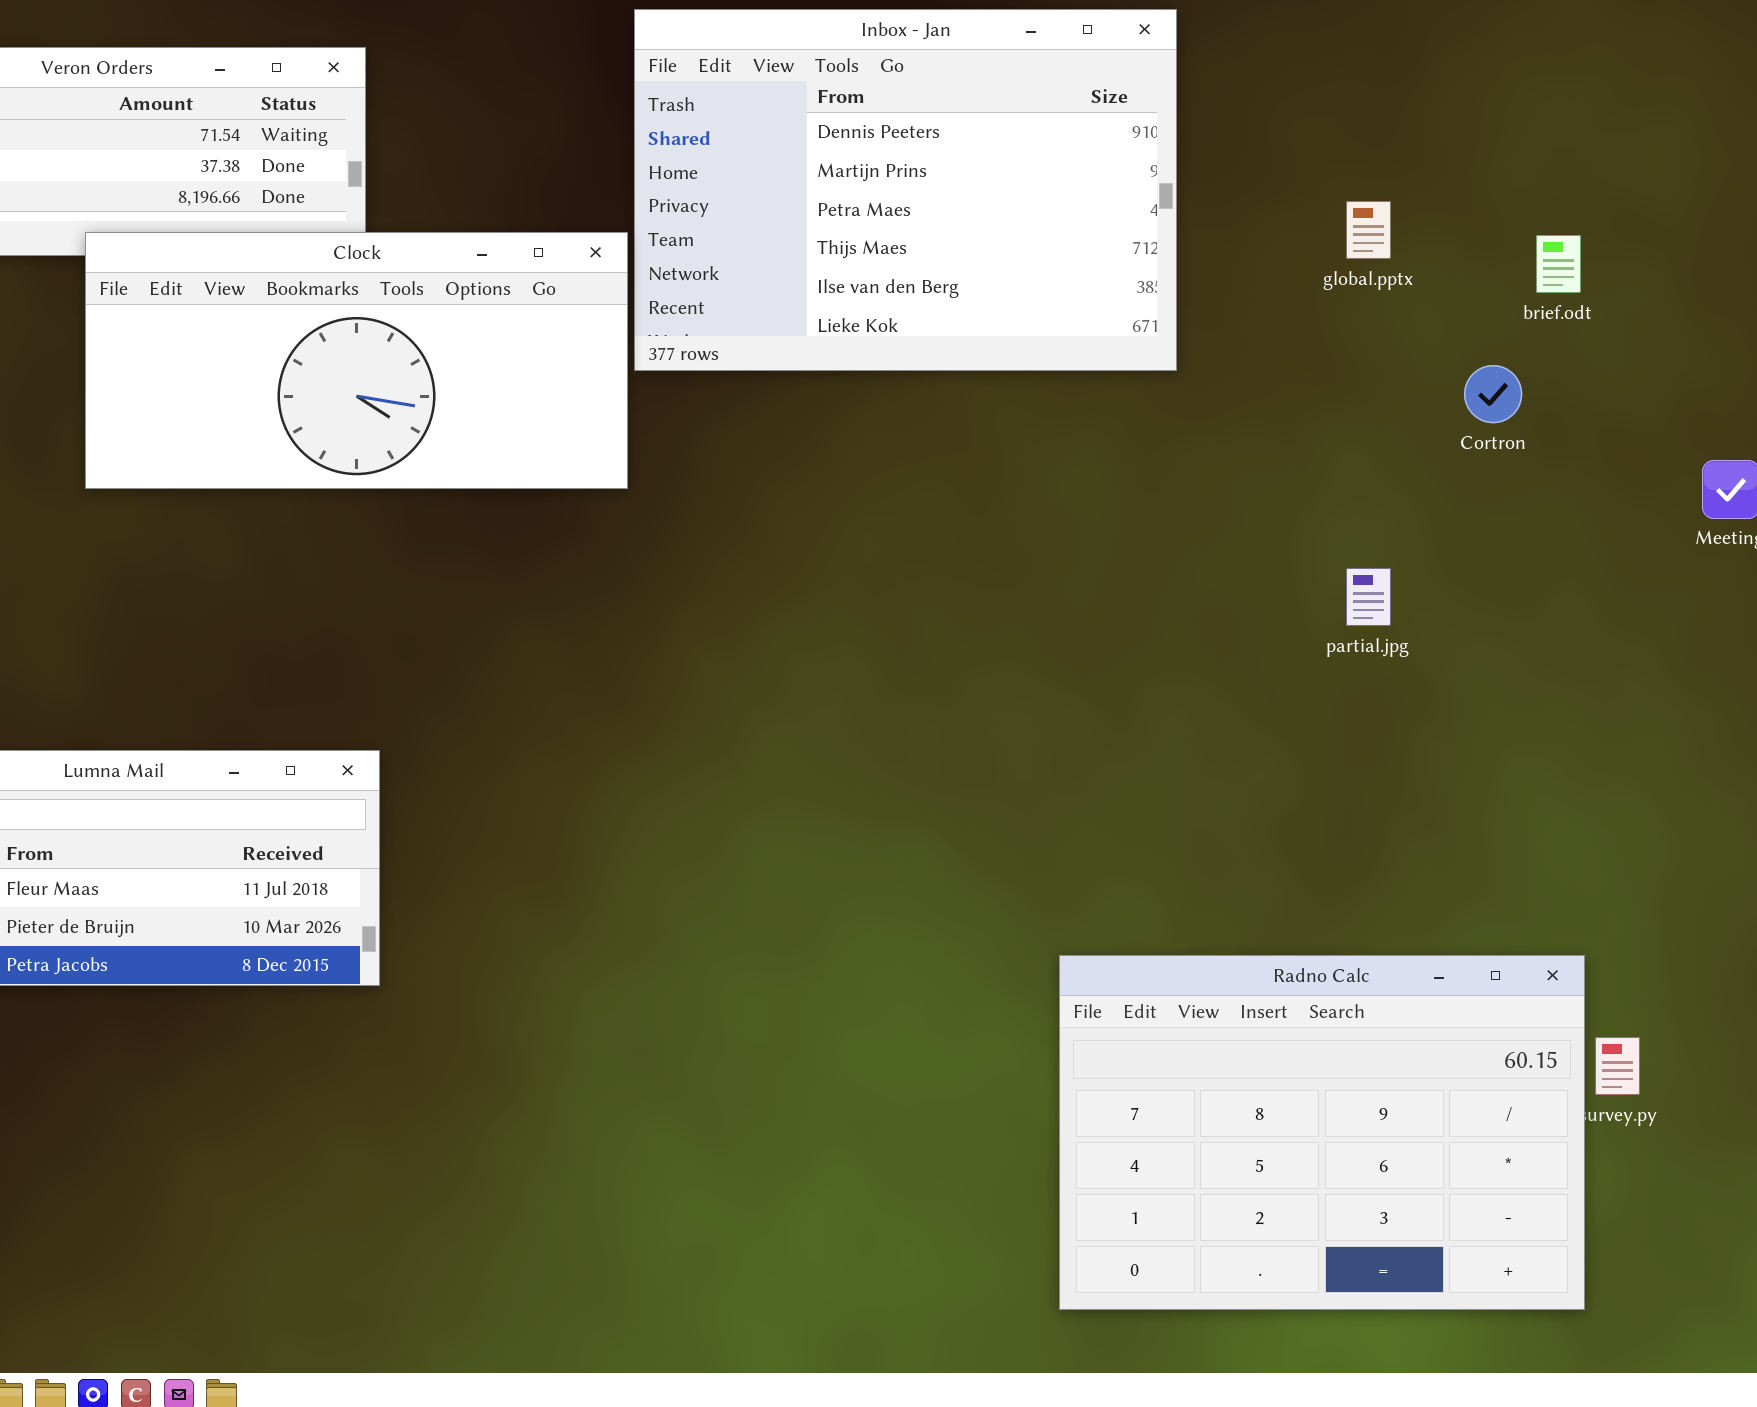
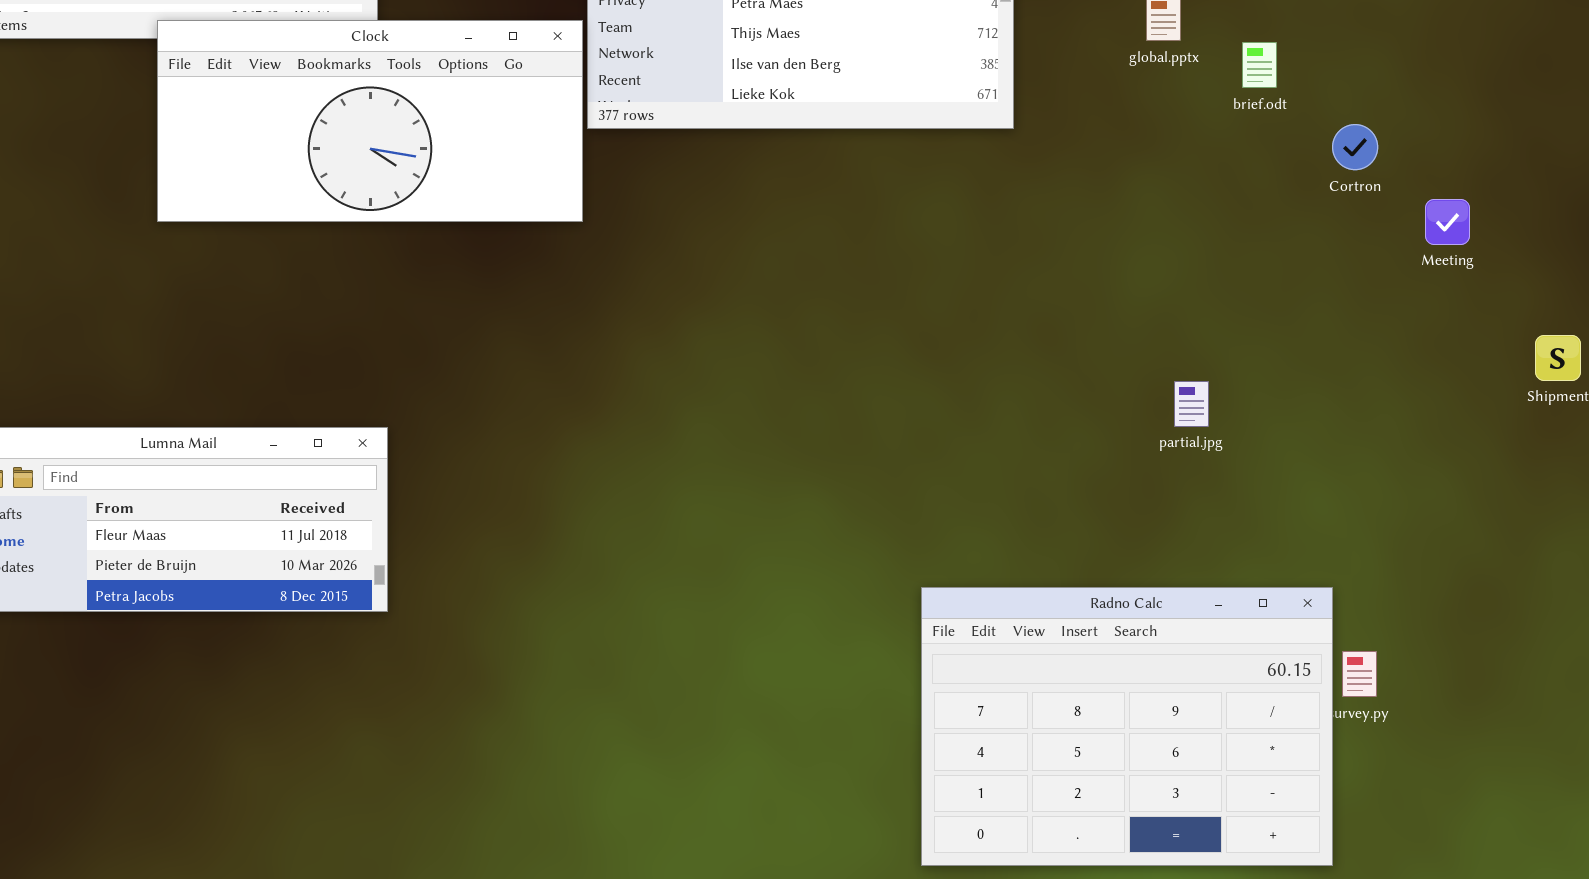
brief.odt: [1536,235,1581,293] -> [1242,42,1277,88], moved
Cortron: [1464,365,1522,423] -> [1332,124,1378,170], moved
partial.jpg: [1346,568,1391,626] -> [1174,381,1209,427], moved

